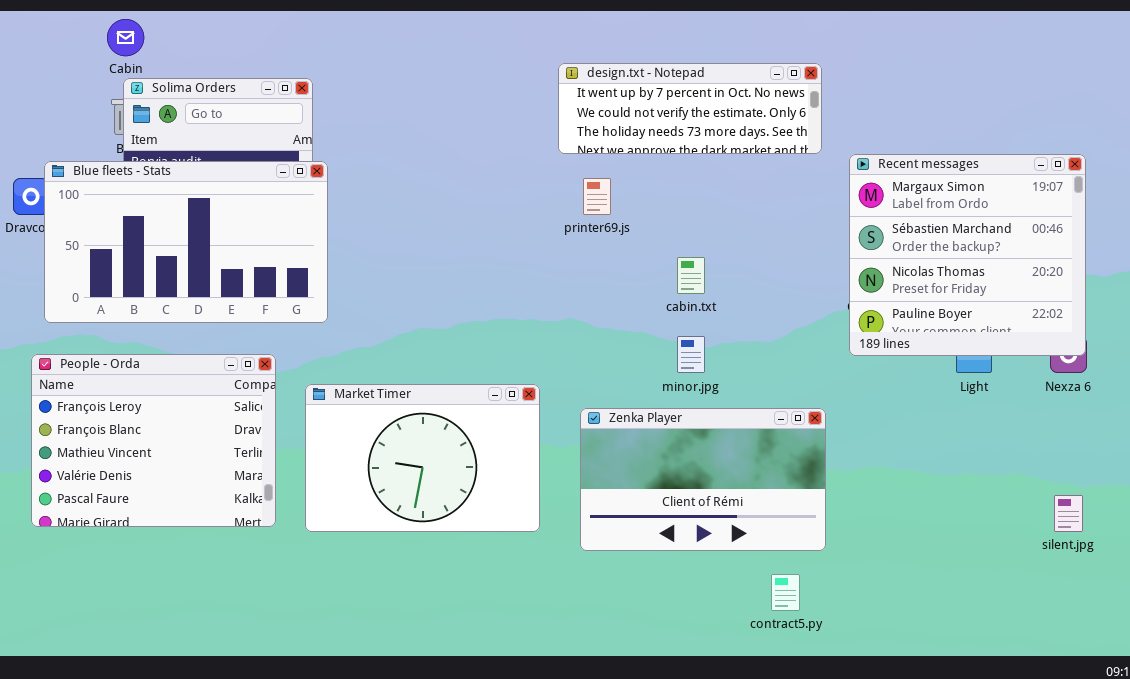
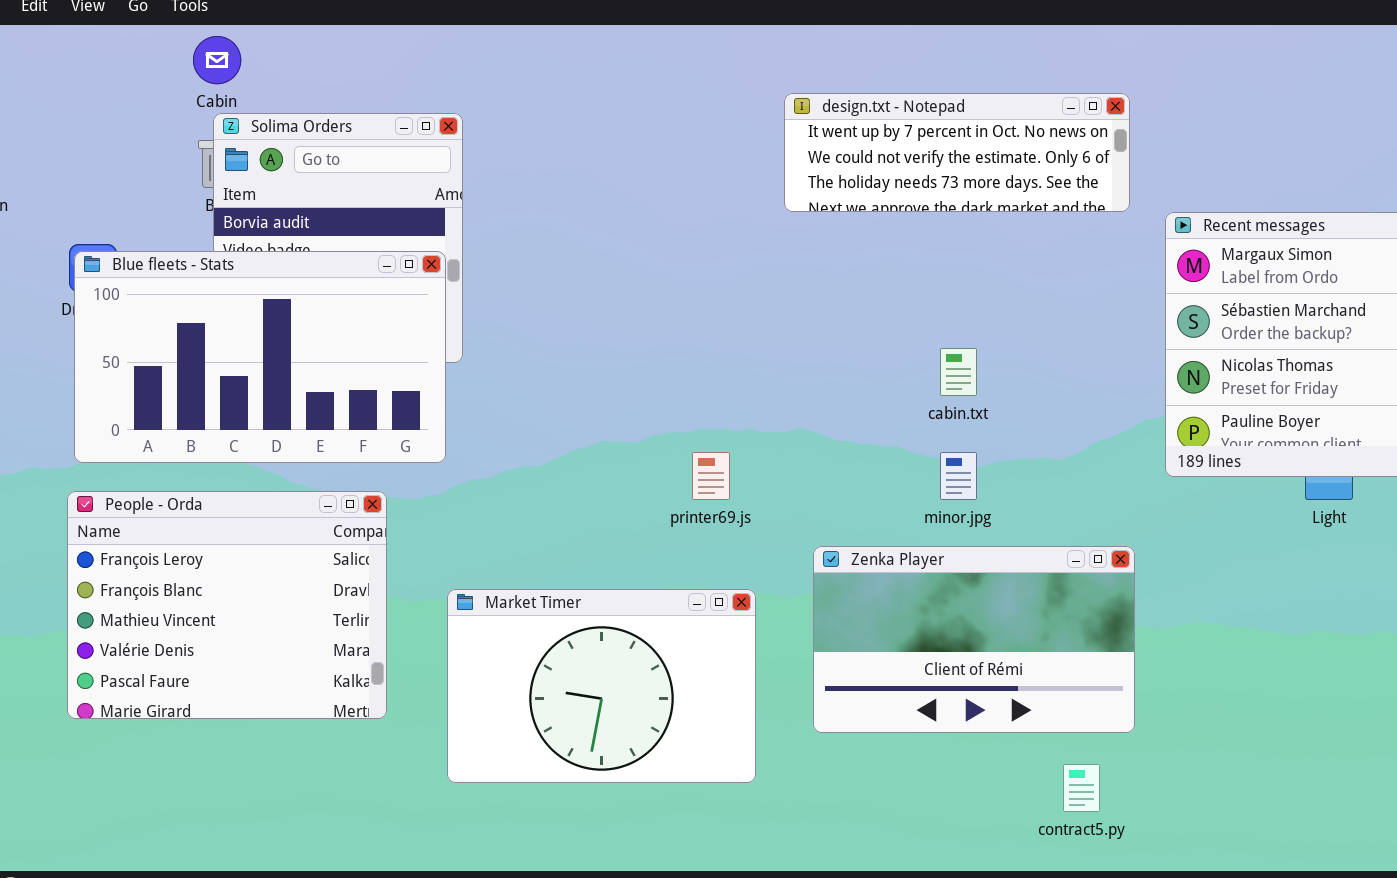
Blue fleets - Stats: [44,161,328,323] -> [74,251,446,463], moved
printer69.js: [583,178,611,215] -> [692,452,730,500], moved
People - Orda: [31,354,276,527] -> [67,491,387,719], moved
Market Timer: [305,384,540,532] -> [447,589,756,783], moved

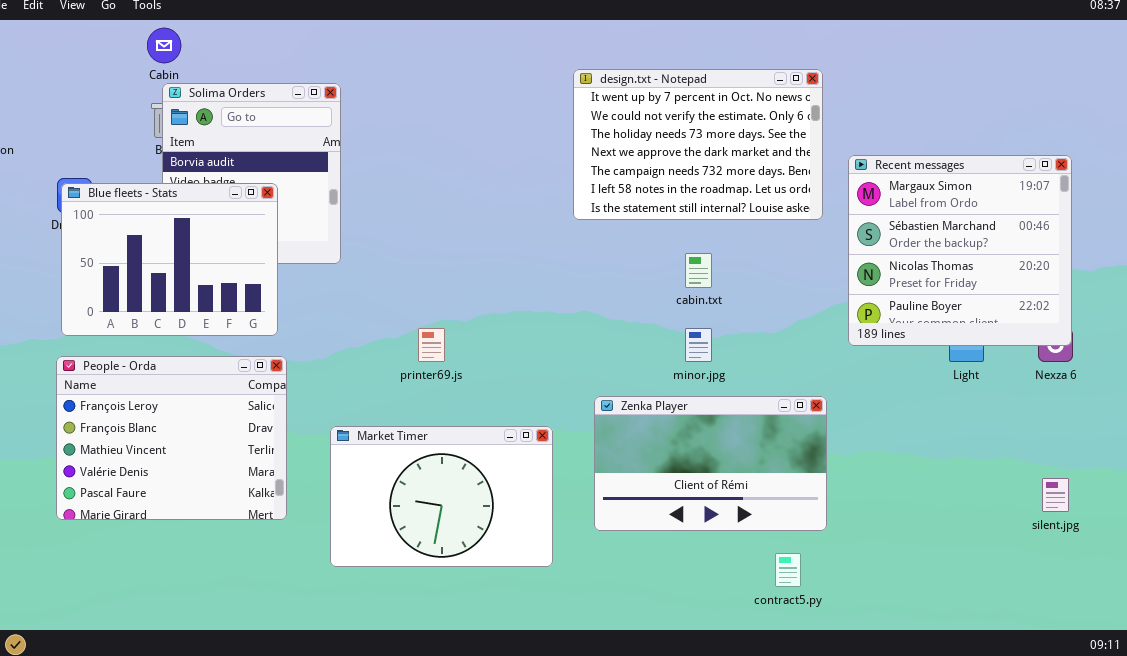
design.txt - Notepad: [784,93,1130,212] -> [573,69,823,220], resized
Blue fleets - Stats: [74,251,446,463] -> [61,183,278,336], resized
printer69.js: [692,452,730,500] -> [418,328,445,362], moved

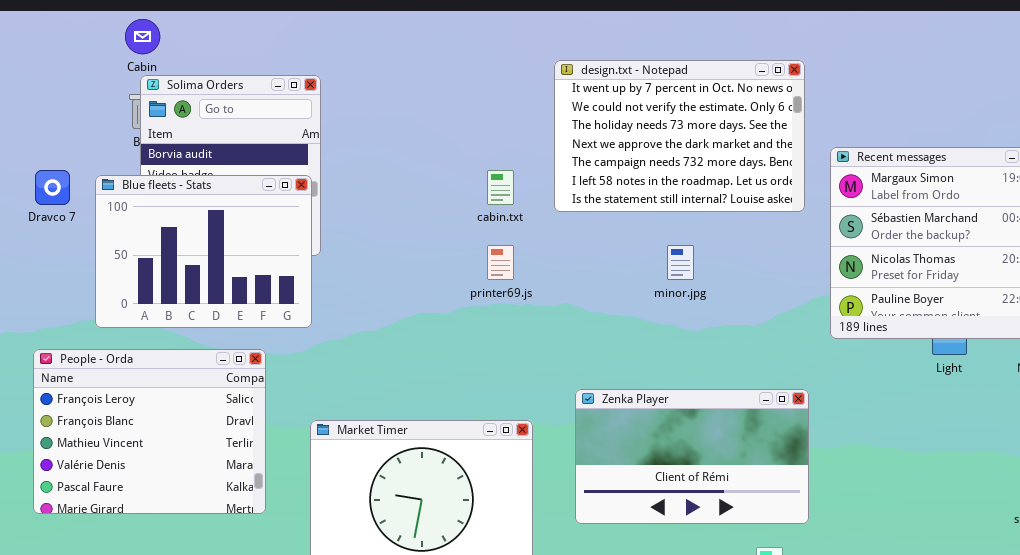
Blue fleets - Stats: [61,183,278,336] -> [95,175,312,328], moved
cabin.txt: [685,253,712,288] -> [487,170,514,205], moved
printer69.js: [418,328,445,362] -> [487,245,514,280], moved
minor.jpg: [685,328,712,362] -> [667,245,694,280], moved

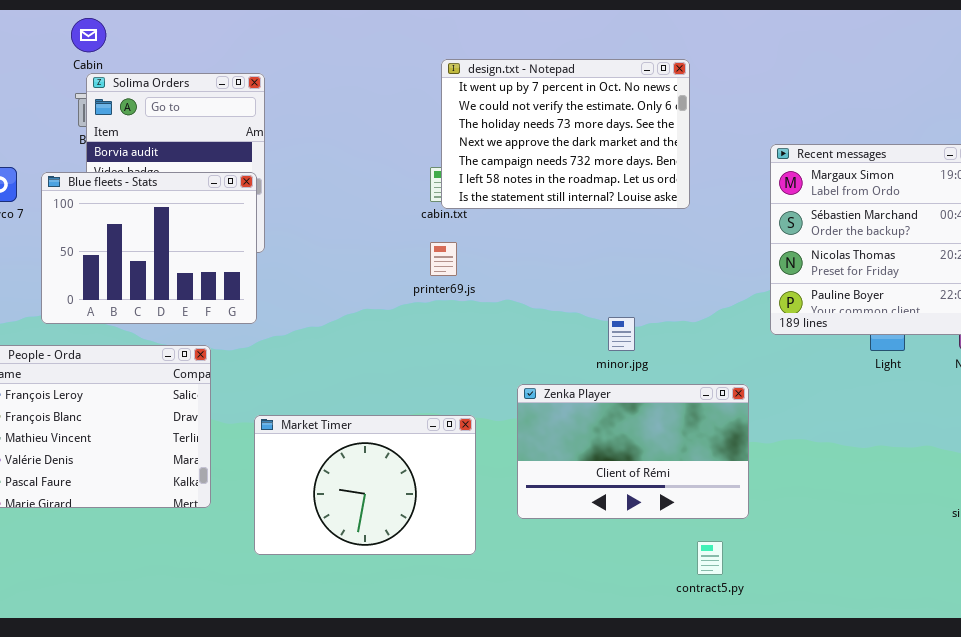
design.txt - Notepad: [554,60,805,212] -> [441,59,690,209], moved
minor.jpg: [667,245,694,280] -> [608,317,635,351], moved

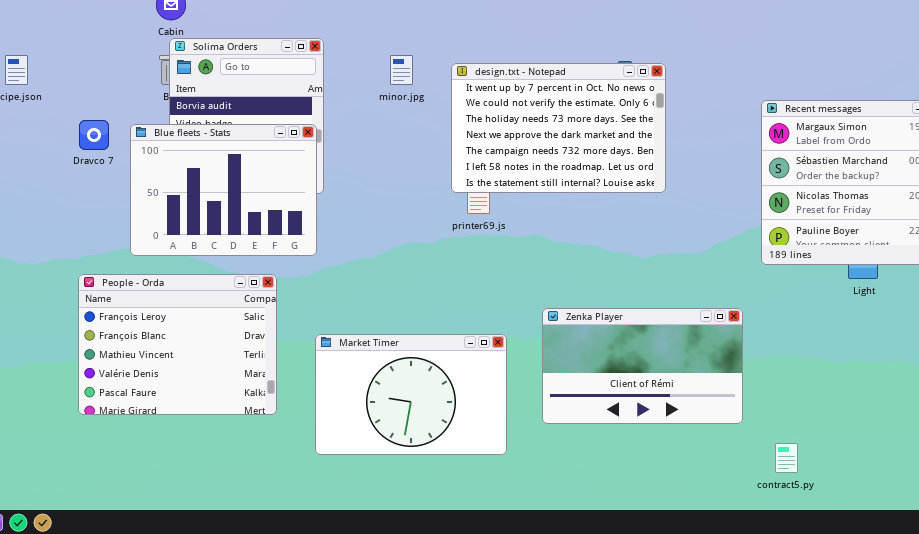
design.txt - Notepad: [441,59,690,209] -> [451,63,666,193], moved
minor.jpg: [608,317,635,351] -> [390,55,413,85], moved
contract5.py: [697,541,723,575] -> [775,443,798,473], moved

